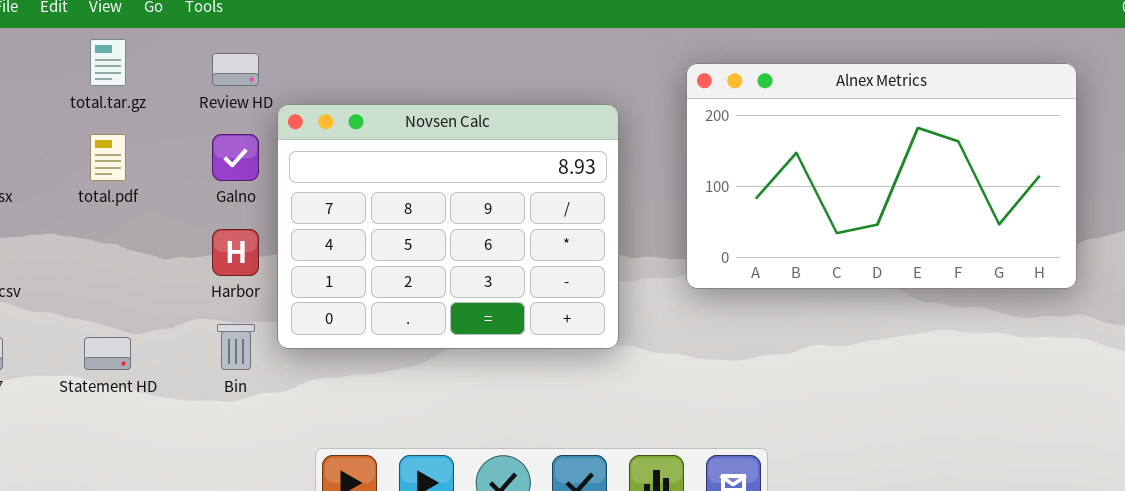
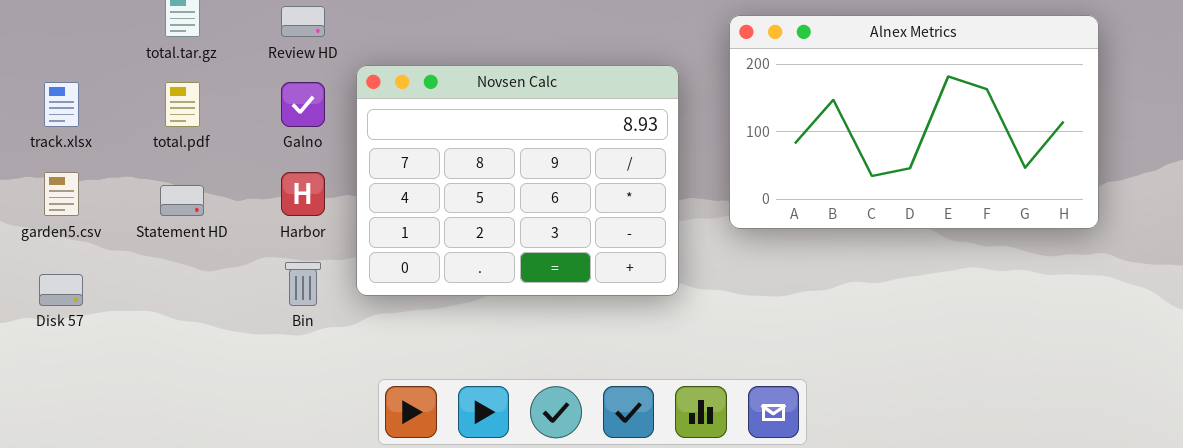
Novsen Calc: [277,104,619,349] -> [356,65,679,296], moved
Statement HD: [84,337,131,370] -> [160,185,204,216], moved

